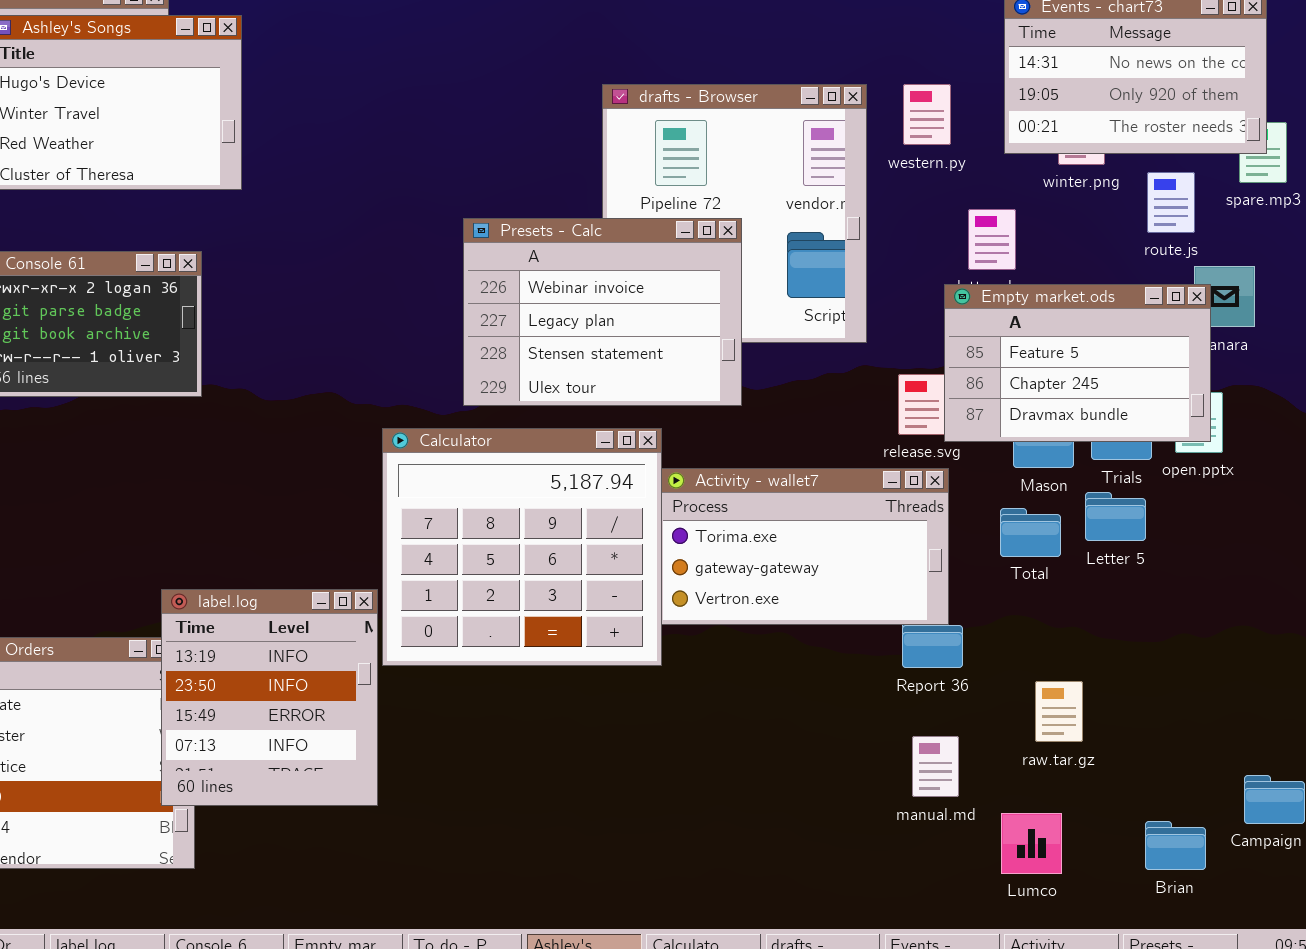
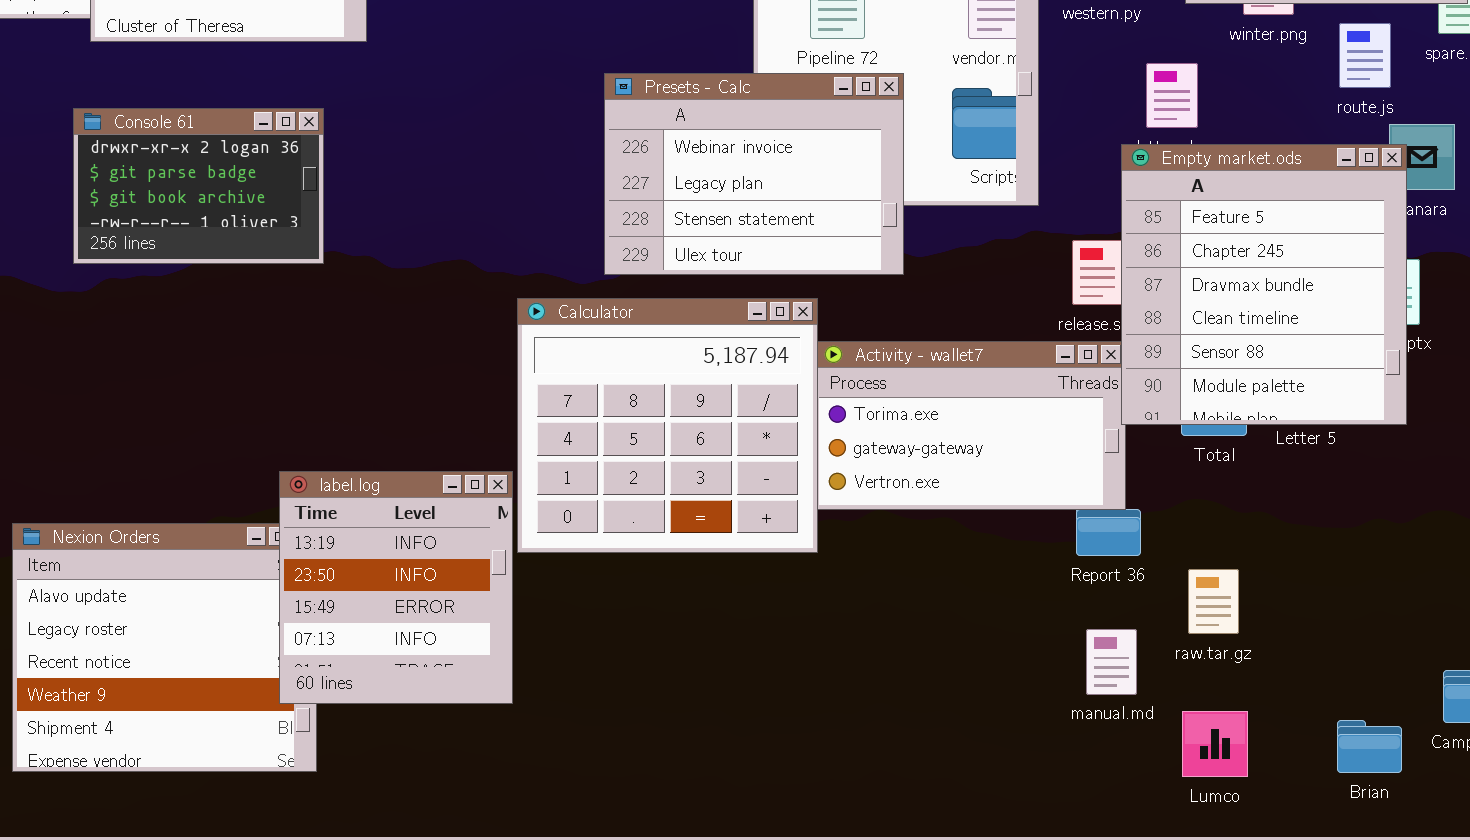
Empty market.ods: [944,284,1211,442] -> [1121,144,1407,425], resized
raw.tar.gz: [1035,681,1083,742] -> [1188,569,1239,634], moved

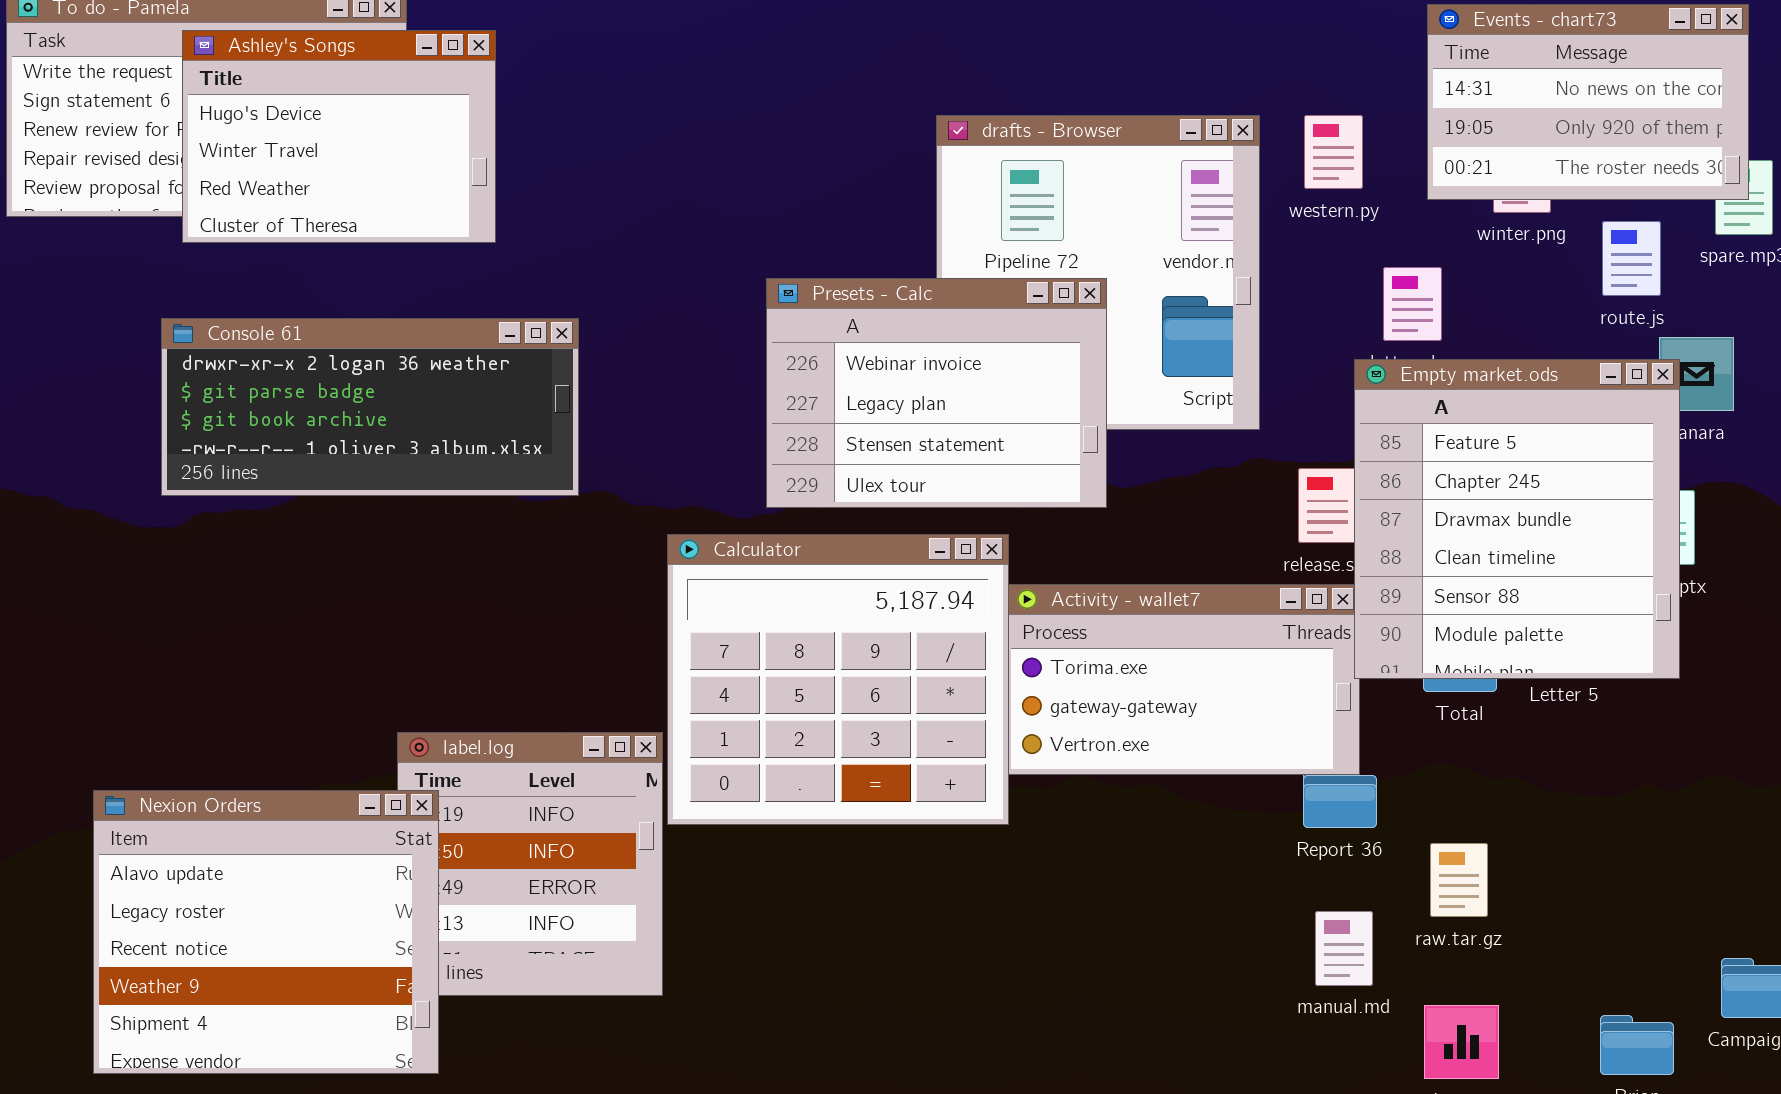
Console 61: [73,108,324,264] -> [161,318,579,496], resized
Nexion Orders: [12,523,317,772] -> [93,790,439,1074], raised

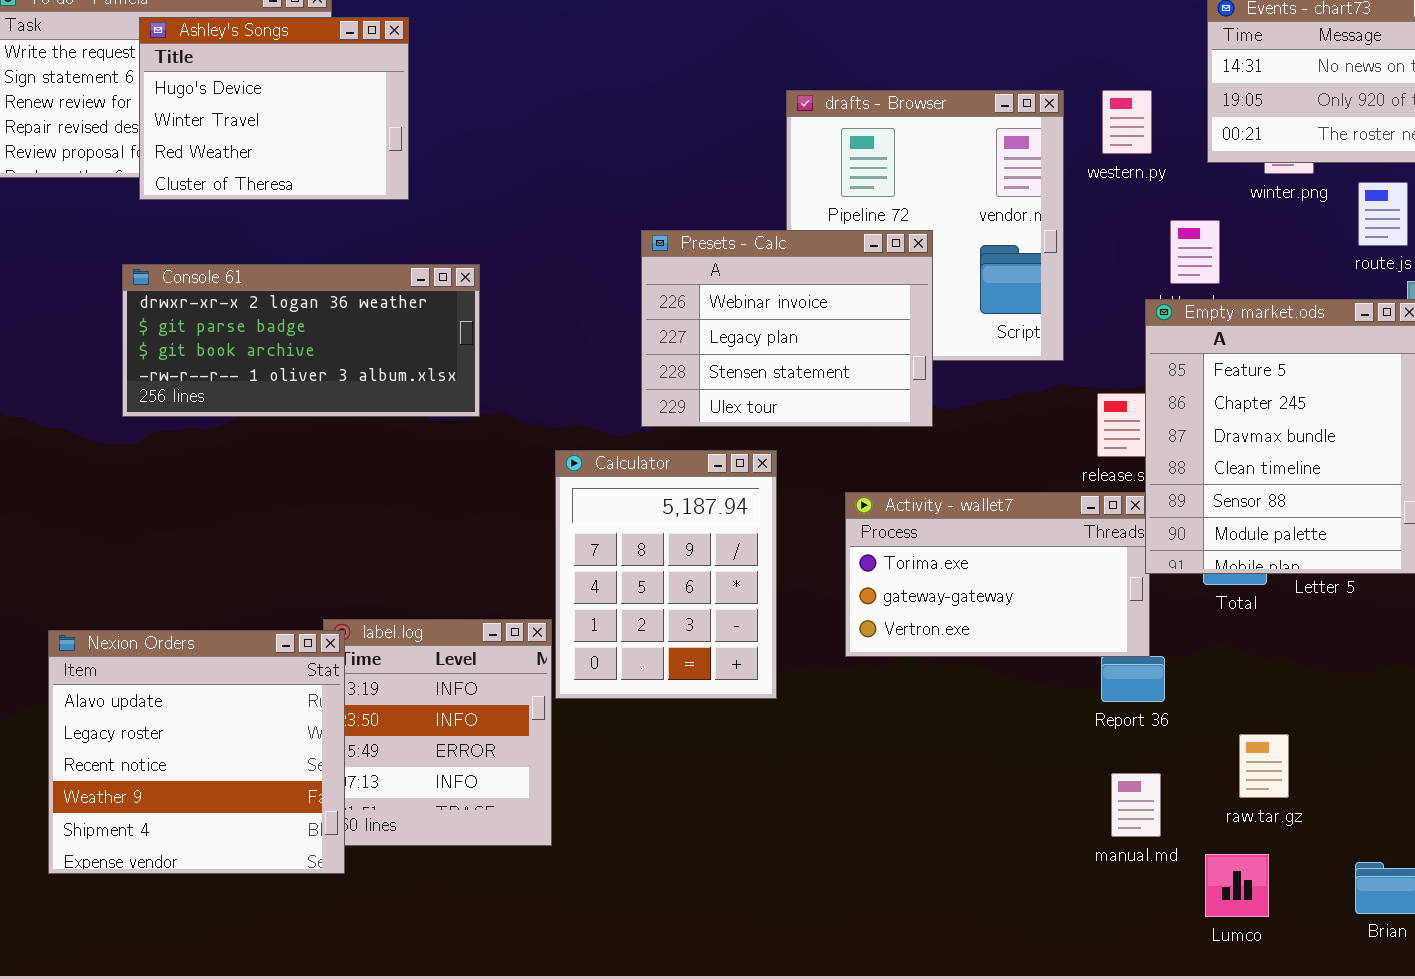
Calculator: [667,534,1009,825] -> [555,450,777,699], resized
Nexion Orders: [93,790,439,1074] -> [48,630,345,874], moved
raw.tar.gz: [1430,843,1488,917] -> [1239,734,1289,798], moved

